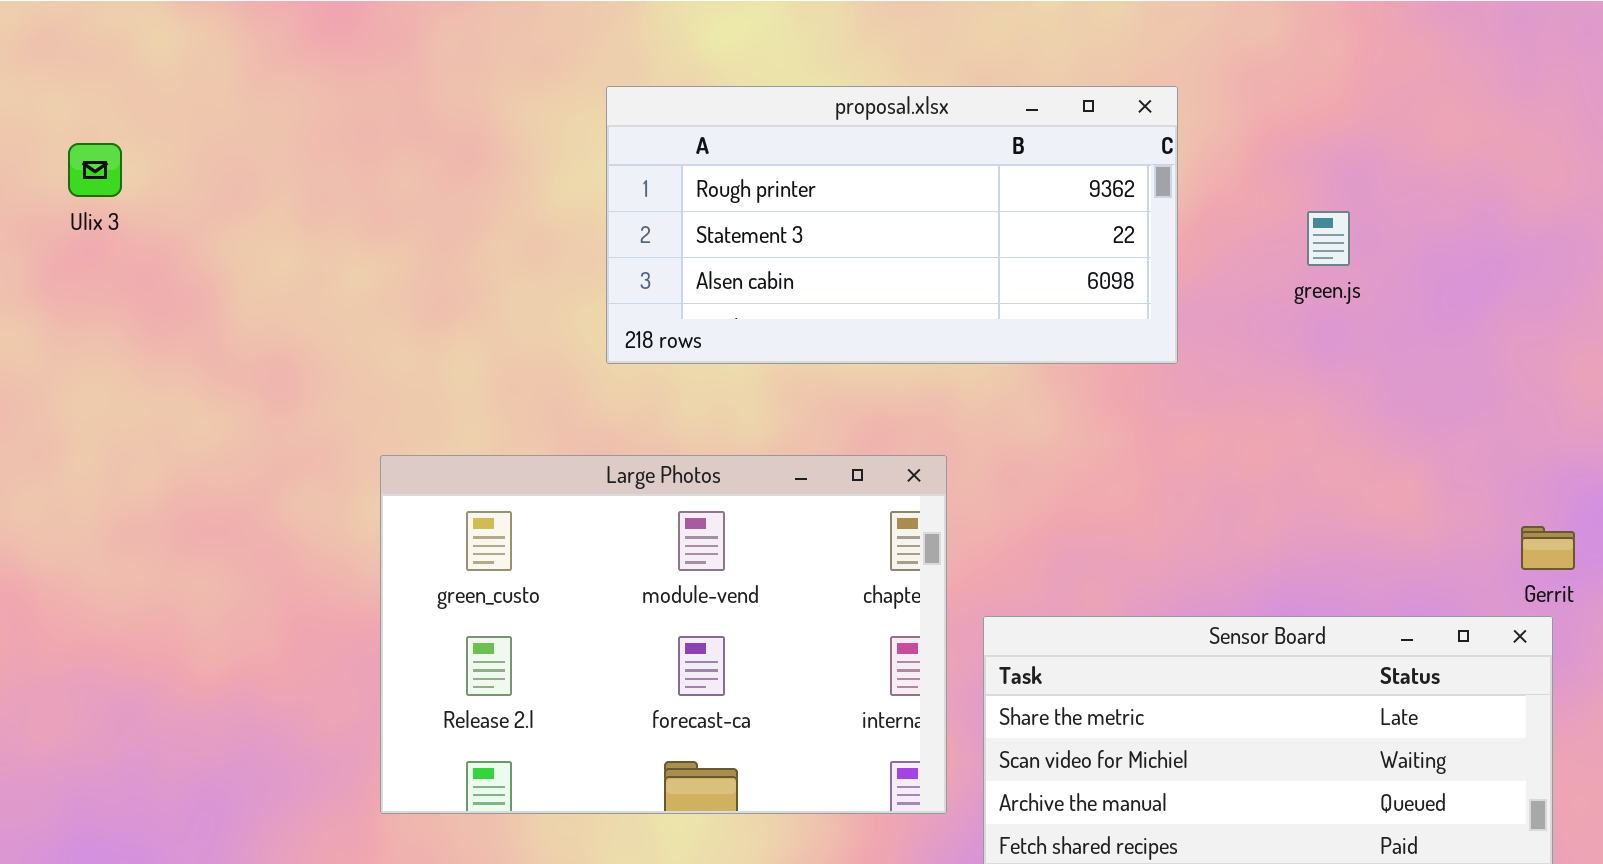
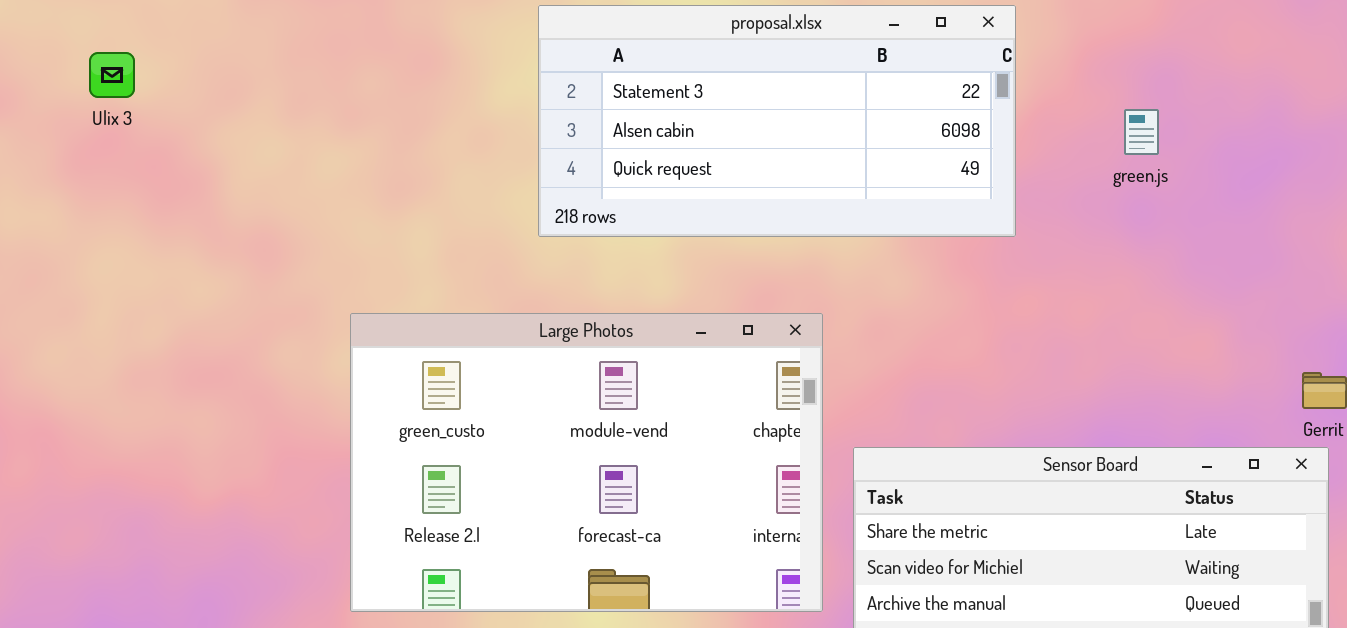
proposal.xlsx: [606,86,1178,364] -> [538,5,1016,237], scrolled down 1 row

